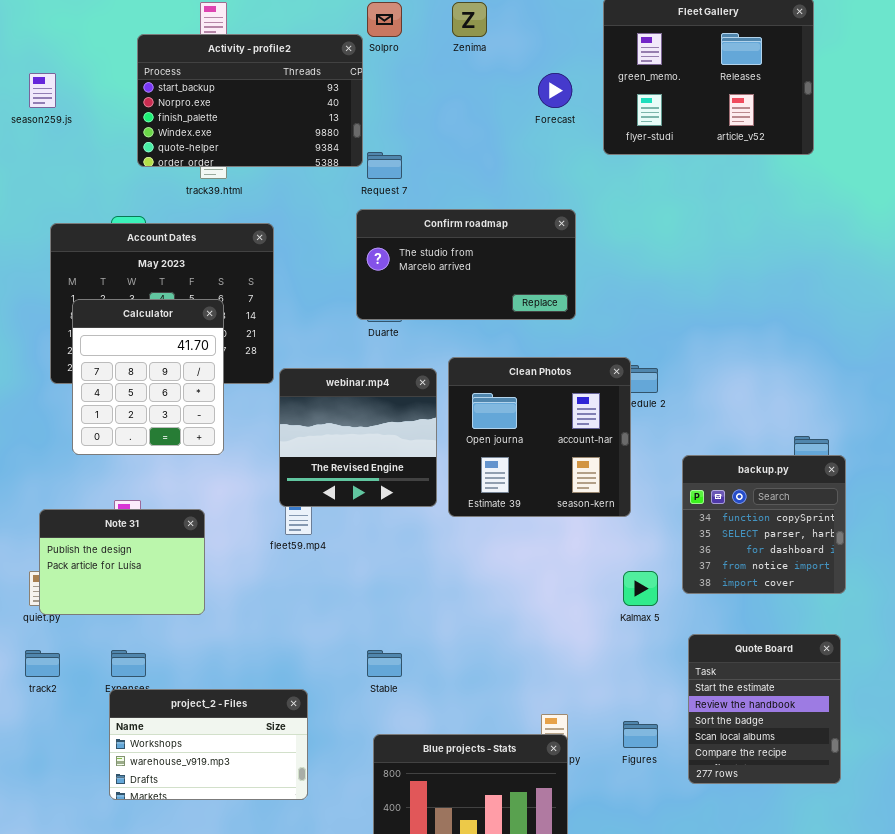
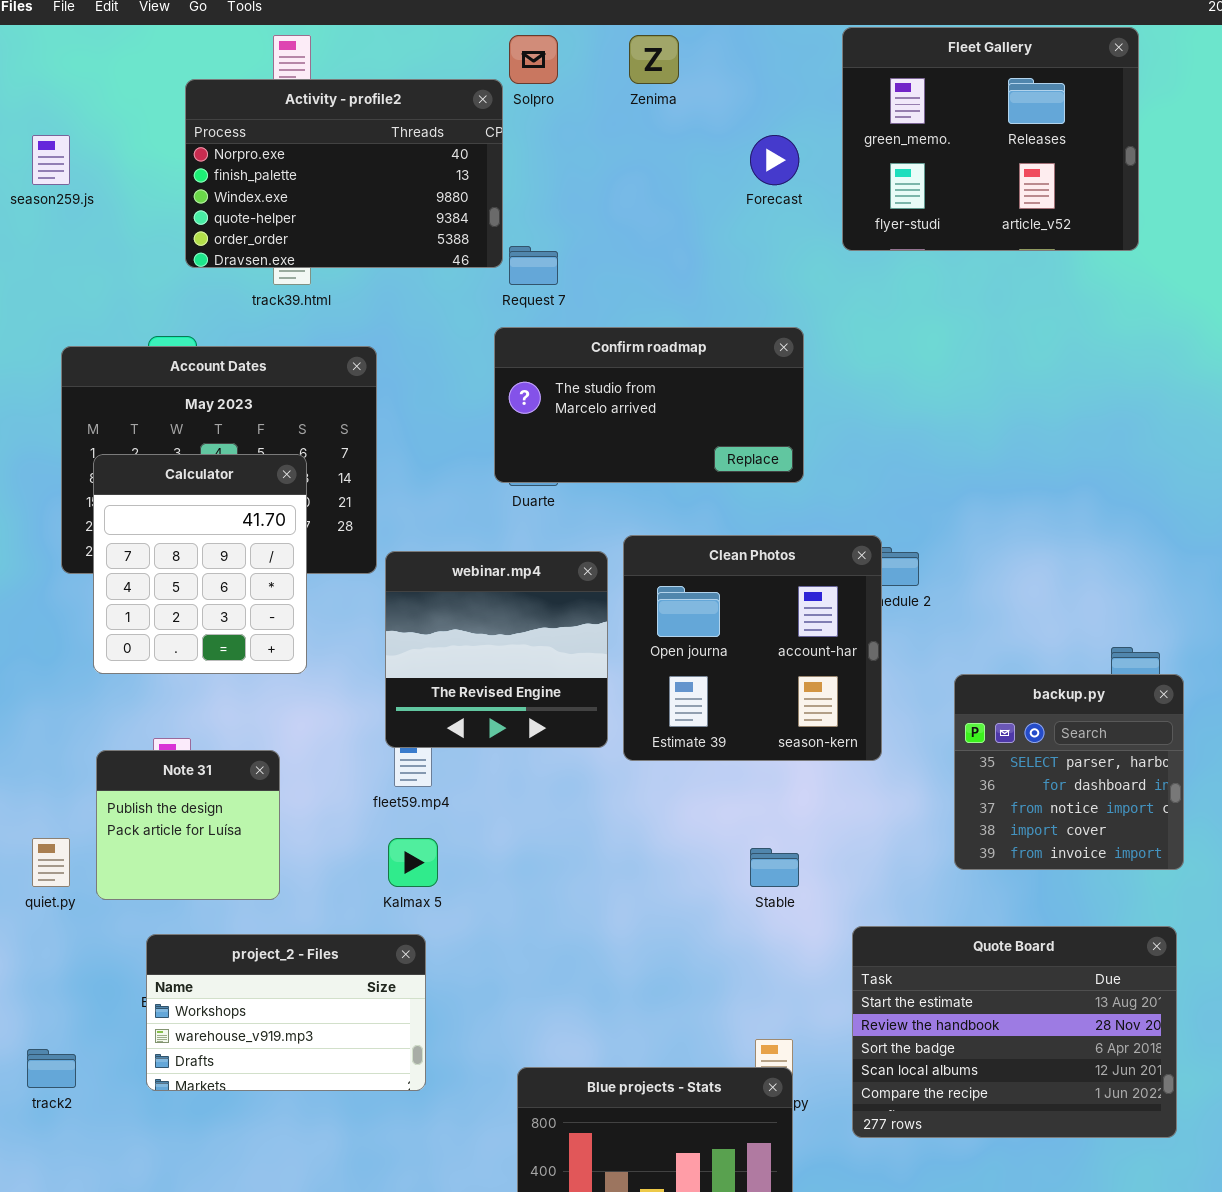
Activity - profile2: [137,34,363,167] -> [185,79,503,268], scrolled down 1 row
backup.py: [682,455,846,594] -> [954,674,1184,870], scrolled down 1 row
Note 31: [39,509,205,615] -> [96,750,280,900], resized
Kalmax 5: [623,571,658,606] -> [388,838,438,887], moved
Quote Board: [688,634,841,784] -> [852,926,1177,1138], resized
track2: [25,650,60,677] -> [27,1049,76,1088], moved
Stable: [367,650,402,677] -> [750,848,799,887], moved
project_2 - Files: [109,689,308,800] -> [146,934,426,1091], moved

